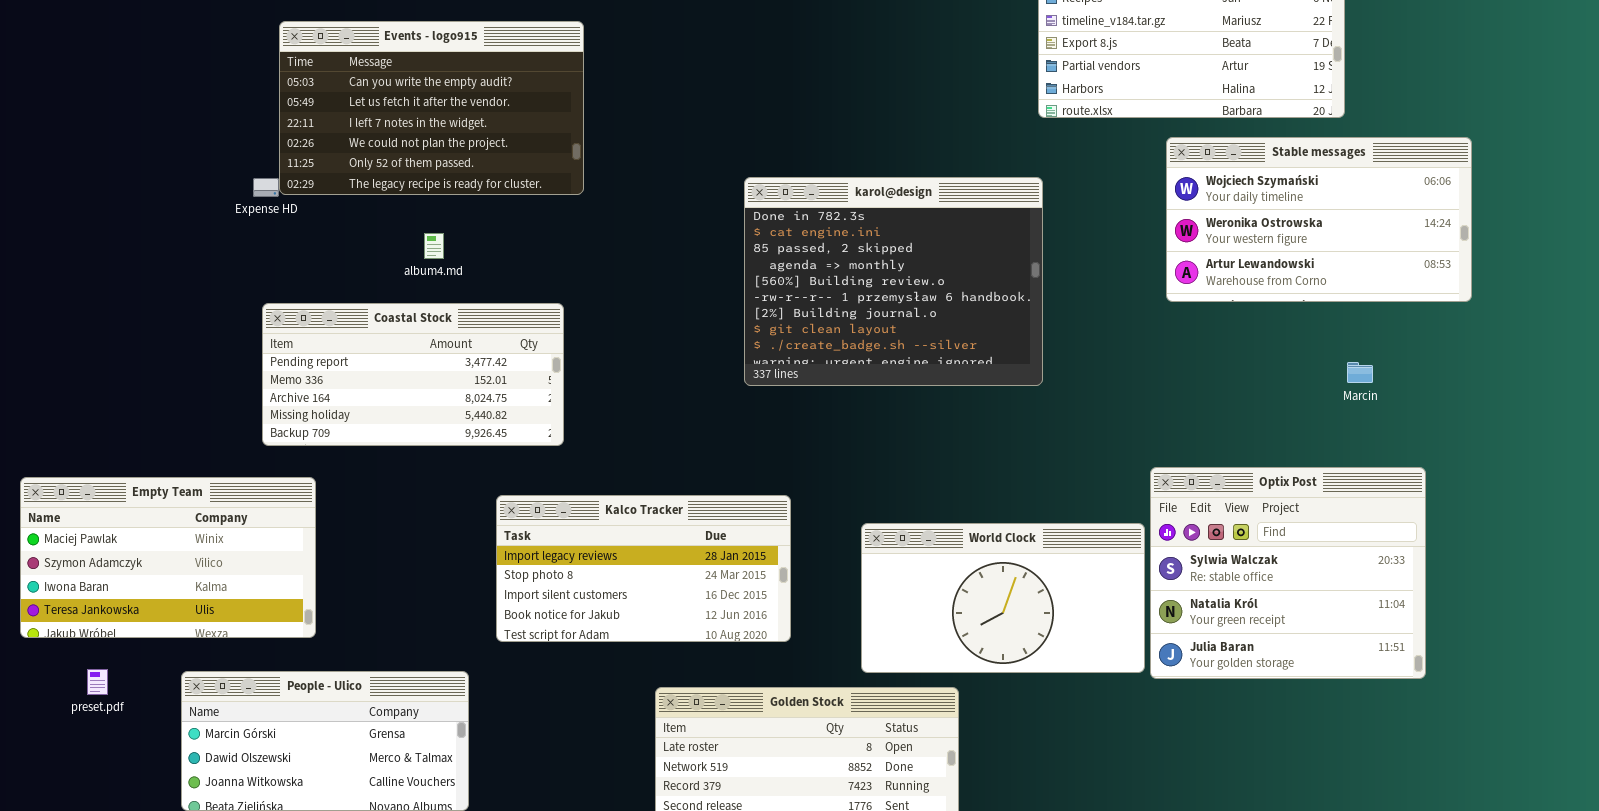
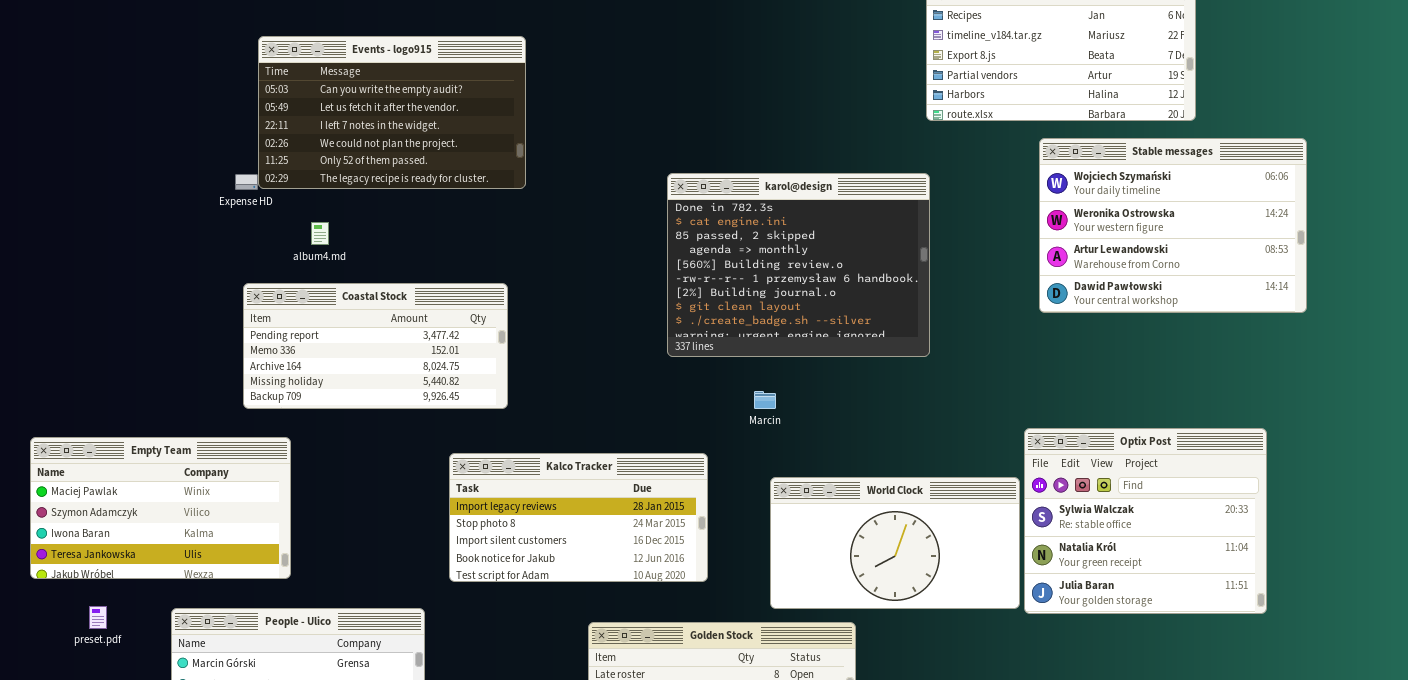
Stable messages: [1166,137,1472,302] -> [1039,138,1307,313], resized
album4.md: [424,233,444,259] -> [311,222,329,245], moved
Marcin: [1347,362,1373,383] -> [754,391,776,409], moved

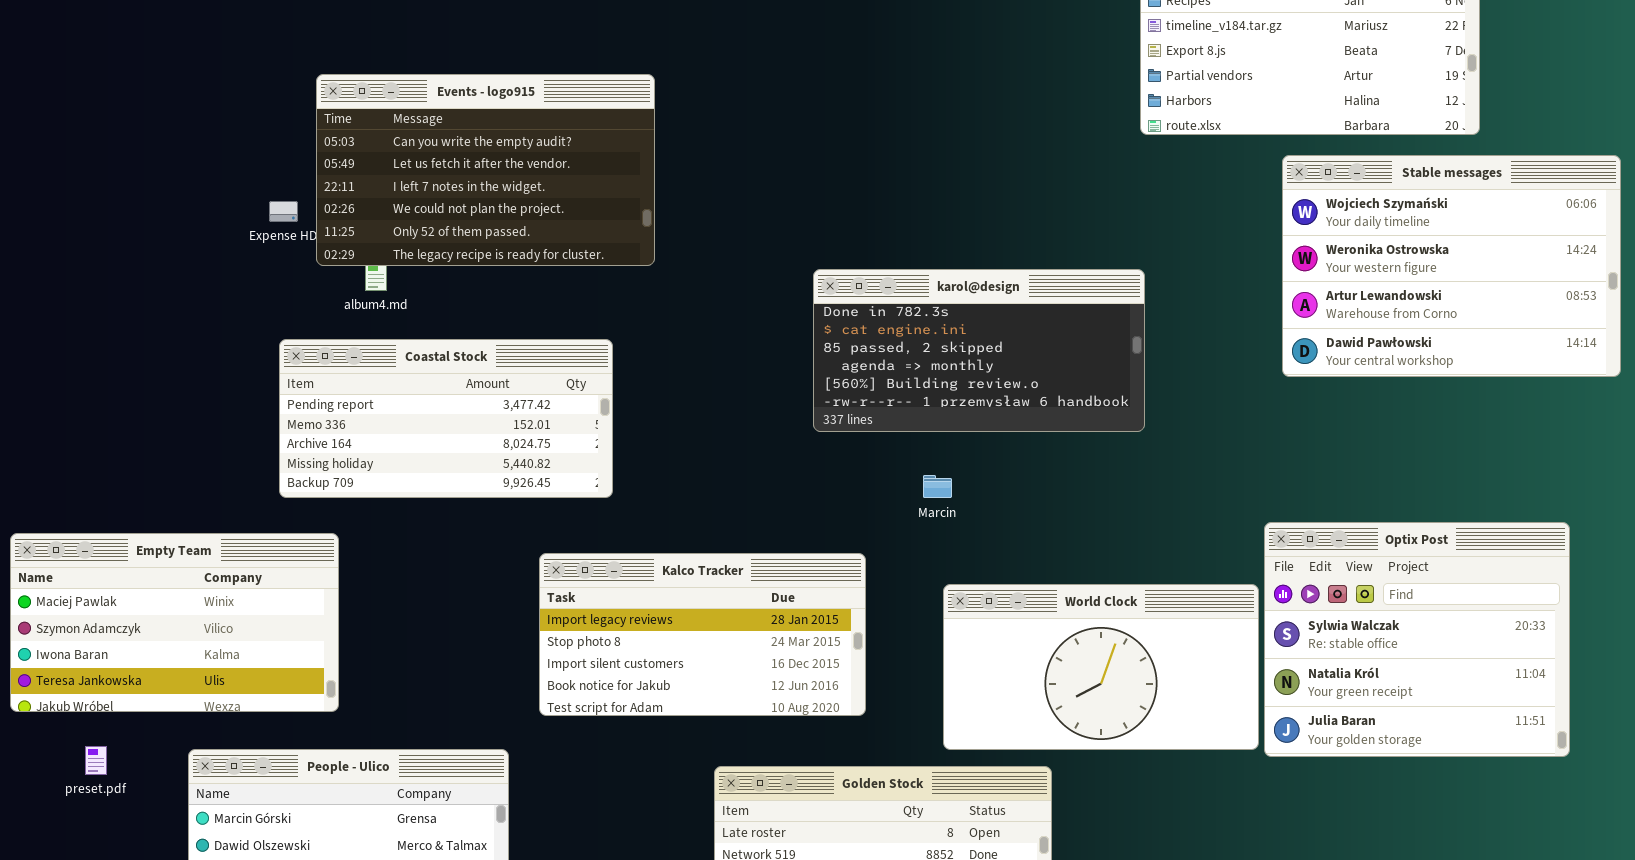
Events - logo915: [258,36,526,189] -> [316,74,655,266], moved
karol@design: [667,173,930,357] -> [813,269,1145,432], resized

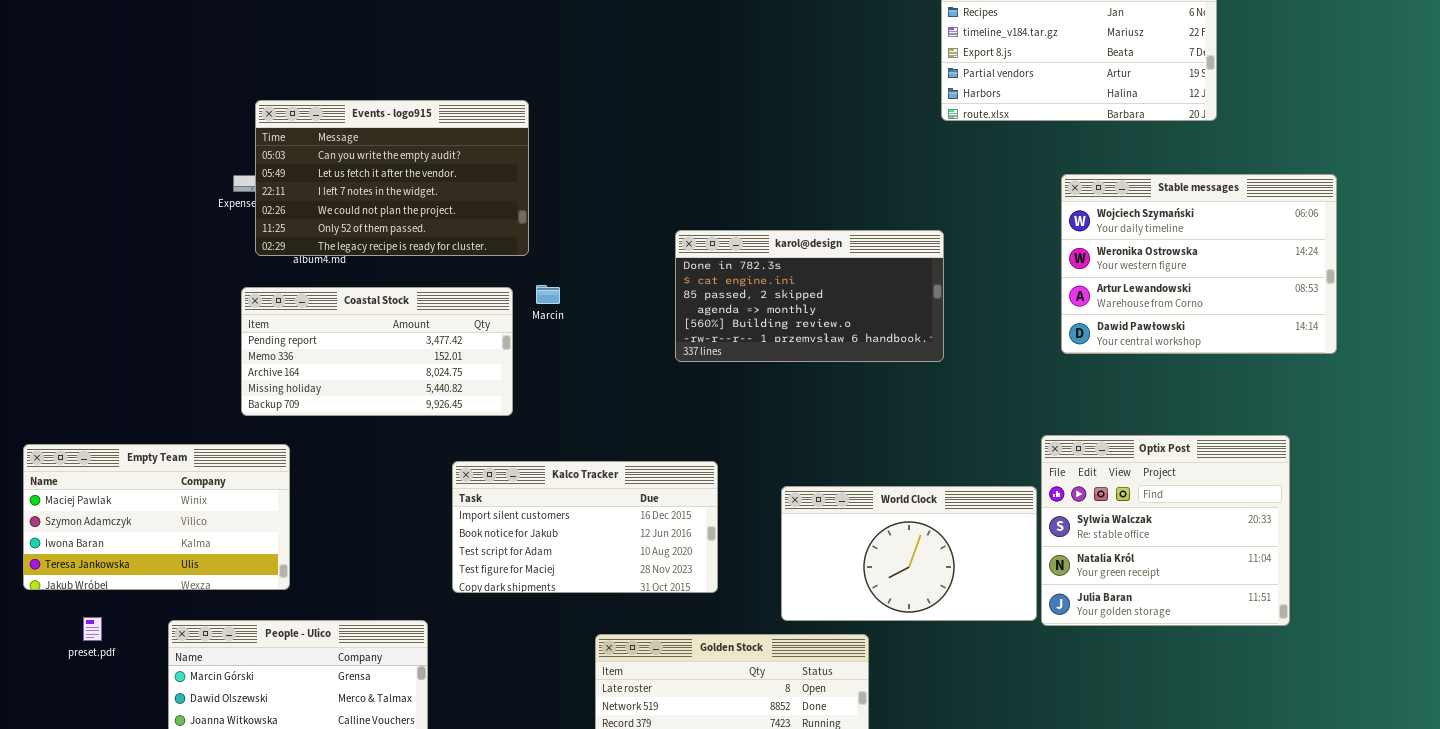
Events - logo915: [316,74,655,266] -> [255,100,529,256], moved
Stable messages: [1282,155,1621,377] -> [1061,174,1337,354], moved
Marcin: [923,475,952,498] -> [536,285,560,304], moved
Kalco Tracker: [539,553,866,716] -> [452,461,718,593], scrolled down 2 rows

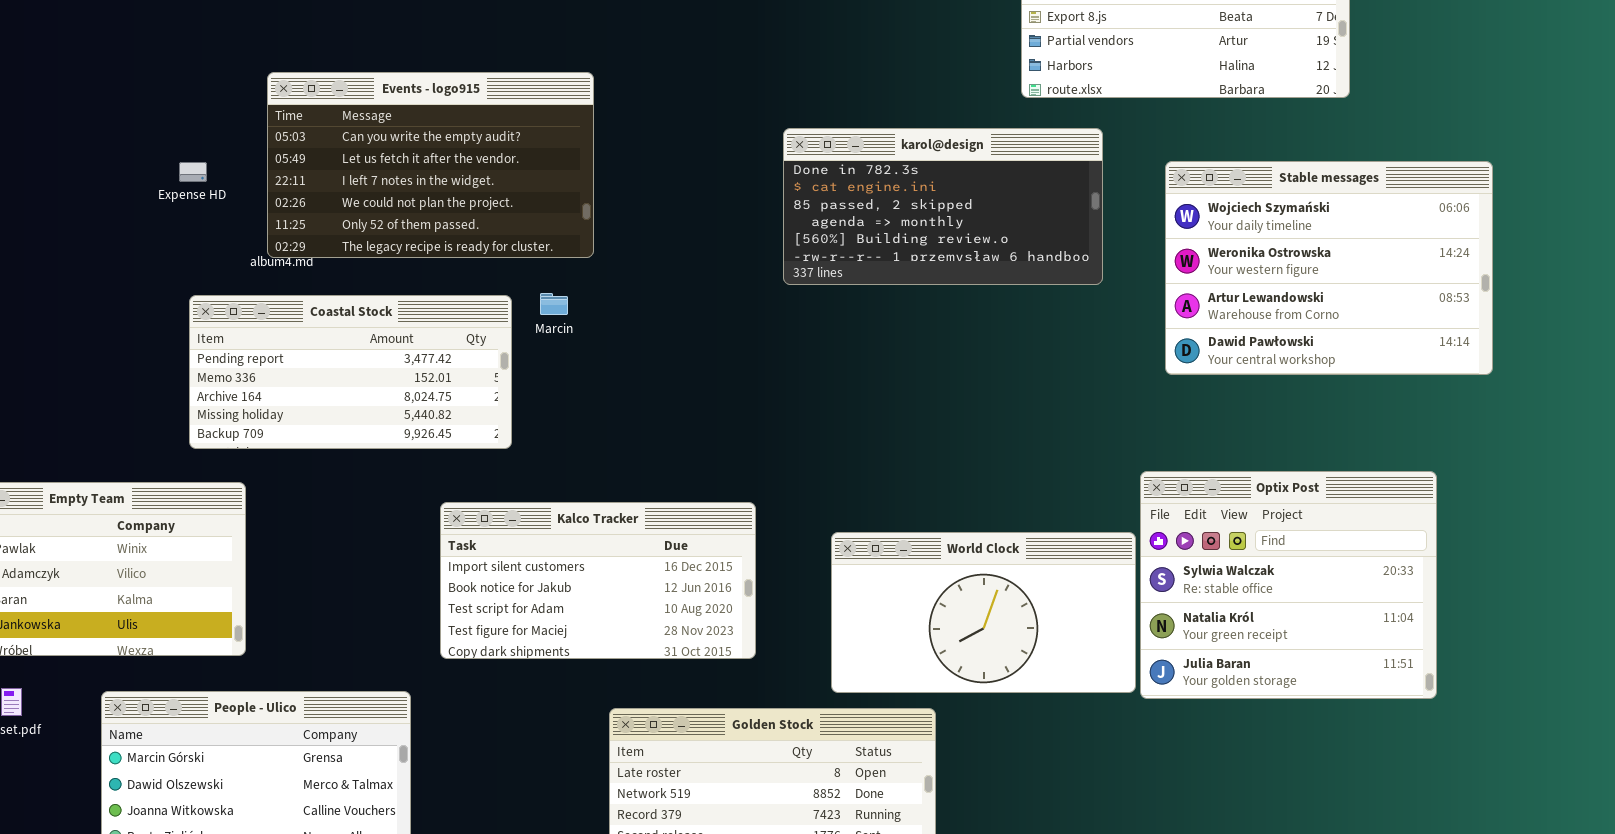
Events - logo915: [255,100,529,256] -> [267,72,594,258], moved
karol@design: [675,230,944,362] -> [783,128,1103,285], moved

